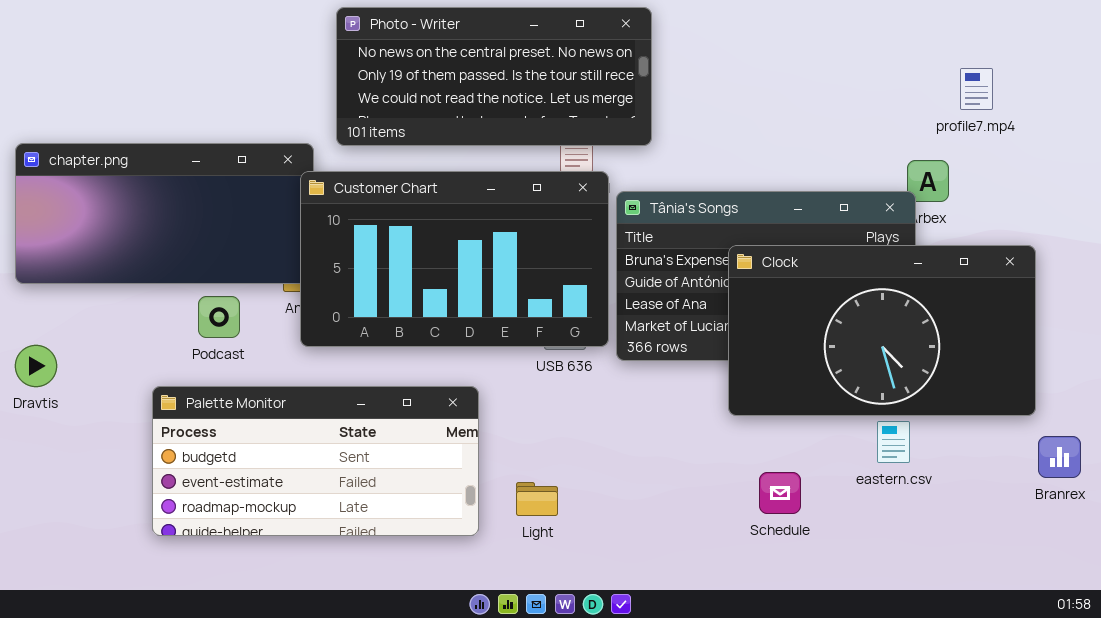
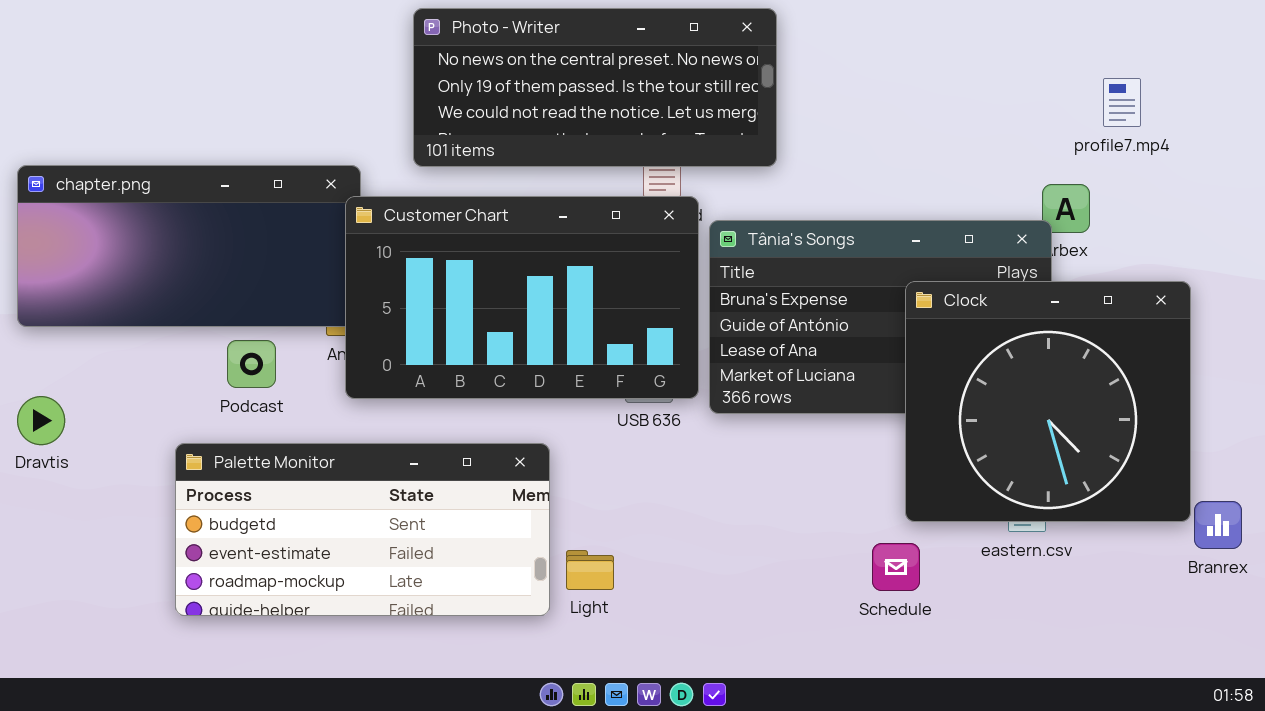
Photo - Writer: [336,7,652,146] -> [413,8,777,167], moved
Clock: [728,245,1036,416] -> [905,281,1191,522], resized
Light: [516,482,558,516] -> [566,550,614,590], moved

